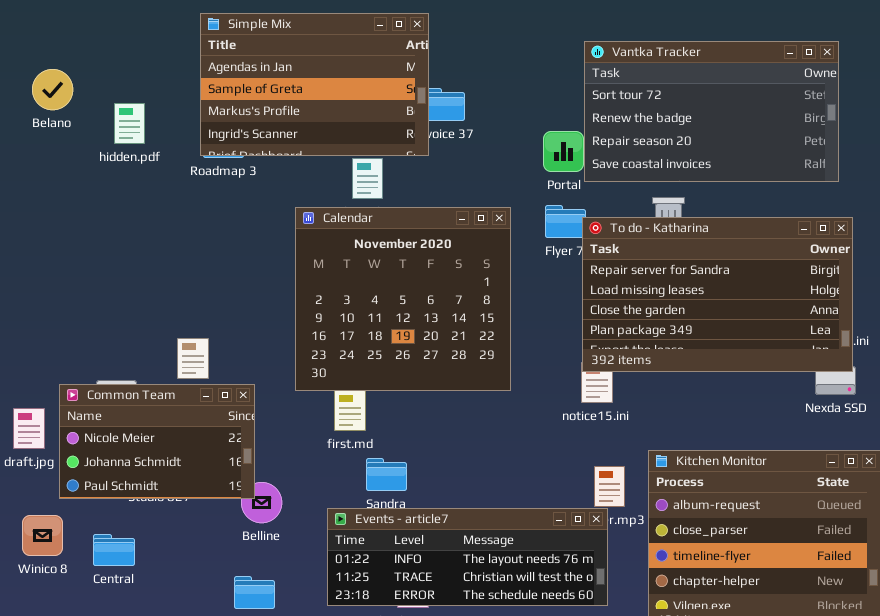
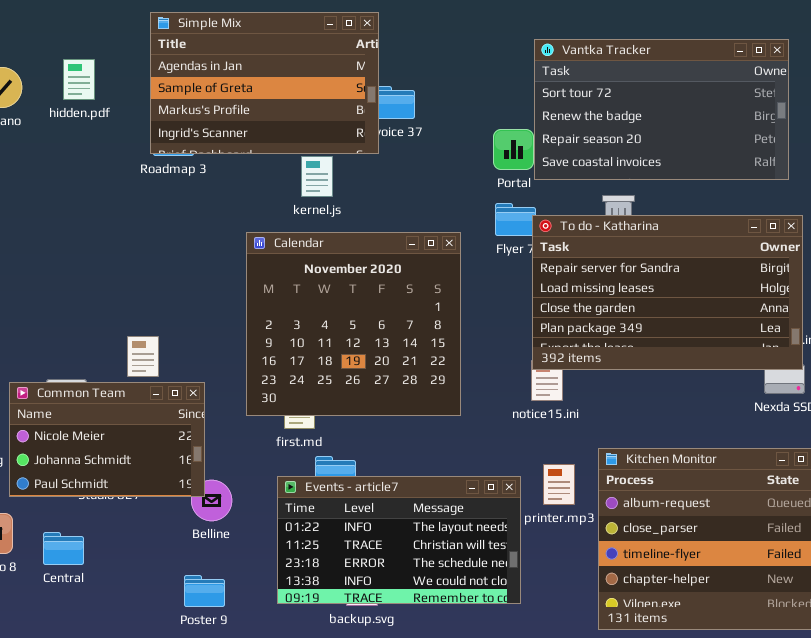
hidden.pdf: [114,103,145,144] -> [63,59,95,100], moved
Calendar: [295,207,511,391] -> [246,232,461,416], moved
Events - article7: [327,508,608,606] -> [277,476,521,604], resized

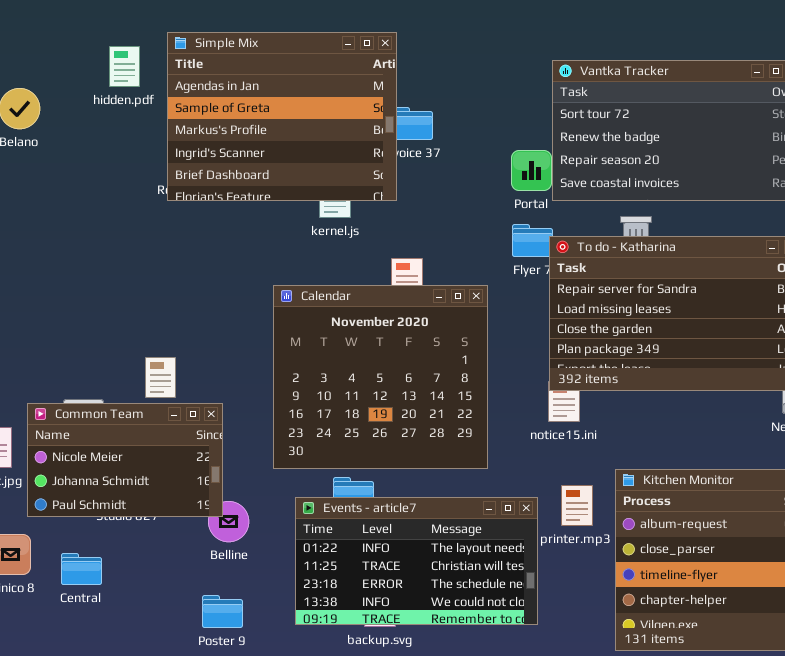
Simple Mix: [150,12,379,154] -> [167,32,397,201], resized
hidden.pdf: [63,59,95,100] -> [109,46,140,87], moved
Calendar: [246,232,461,416] -> [273,285,488,469], moved

